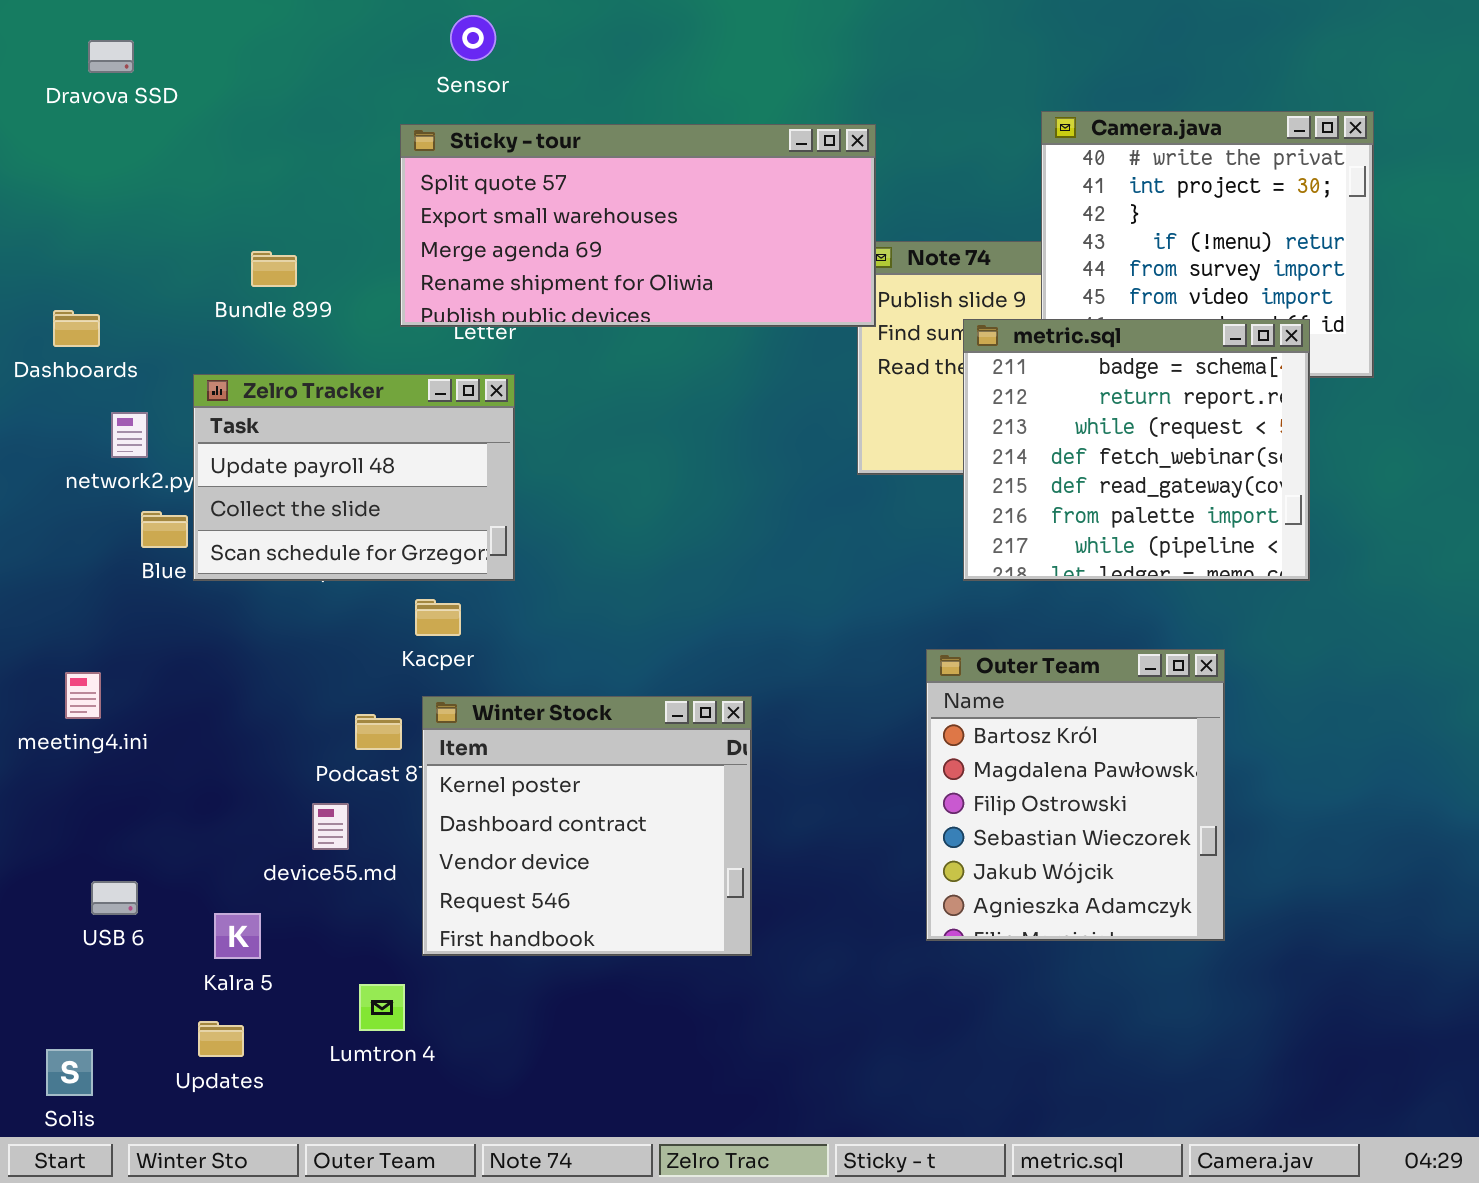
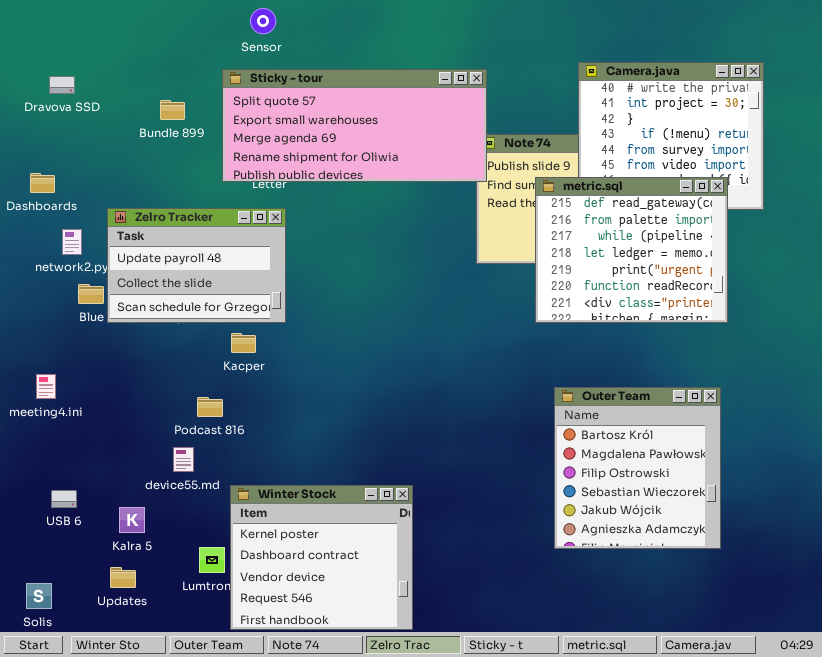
Dravova SSD: [88,40,134,73] -> [49,76,75,94], moved
Bundle 899: [251,251,297,287] -> [160,100,185,120], moved
metric.sql: [963,319,1310,581] -> [535,177,728,323], scrolled down 4 rows
Outer Team: [926,649,1225,941] -> [554,387,721,549], moved
Winter Stock: [422,696,752,956] -> [230,485,413,630], moved

